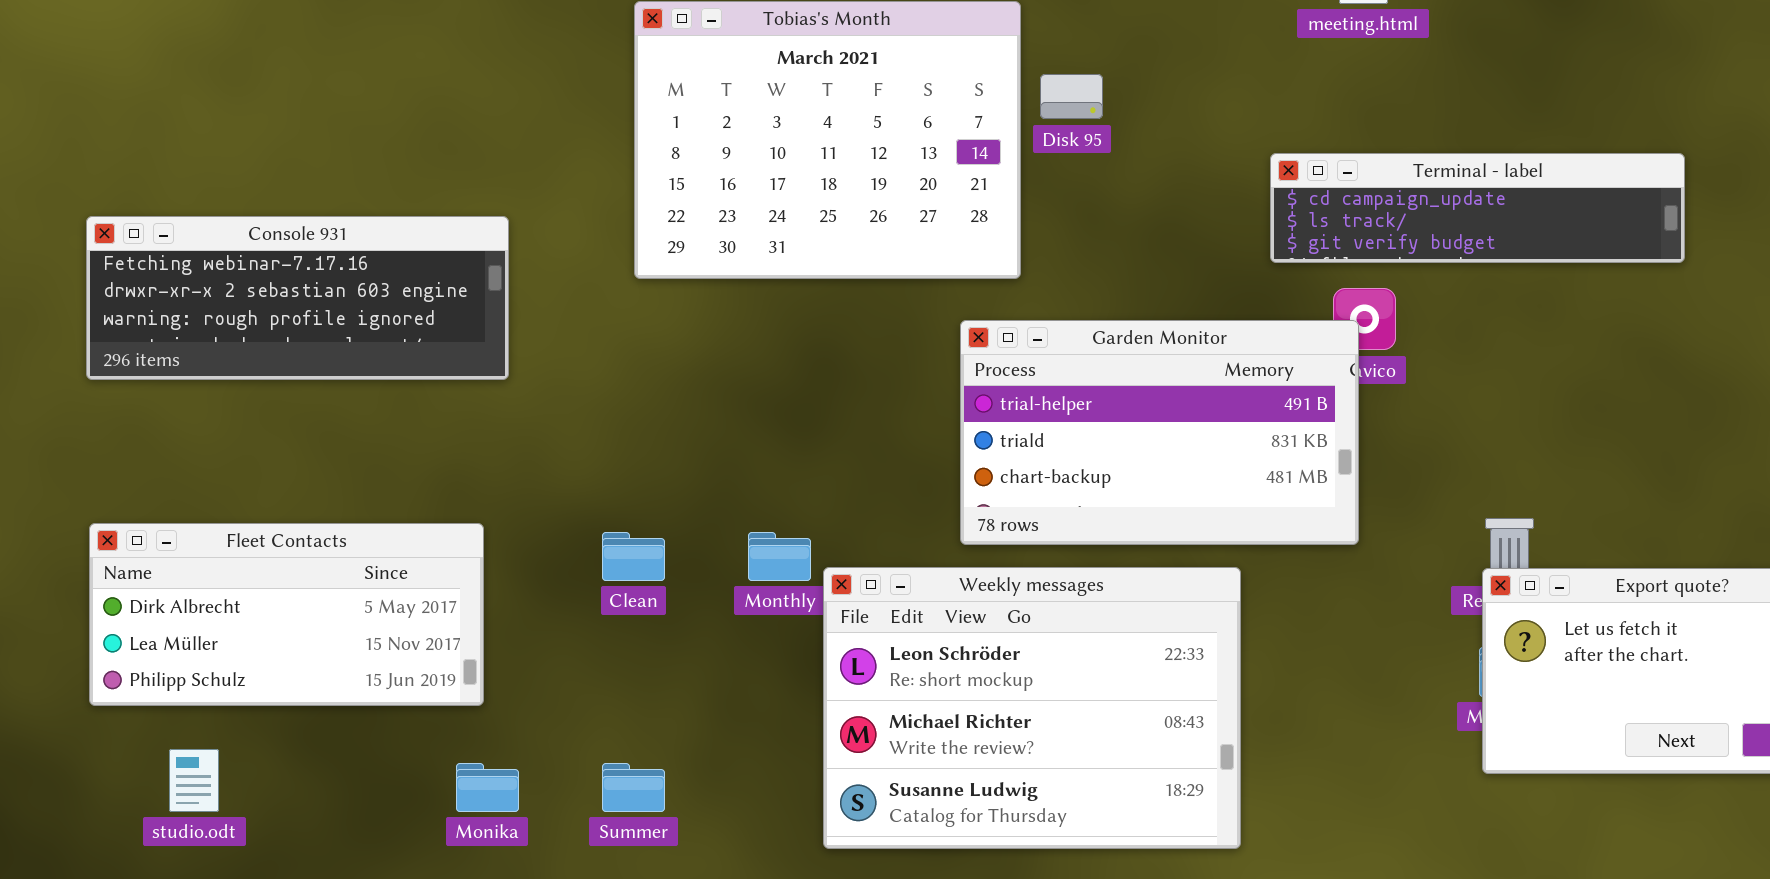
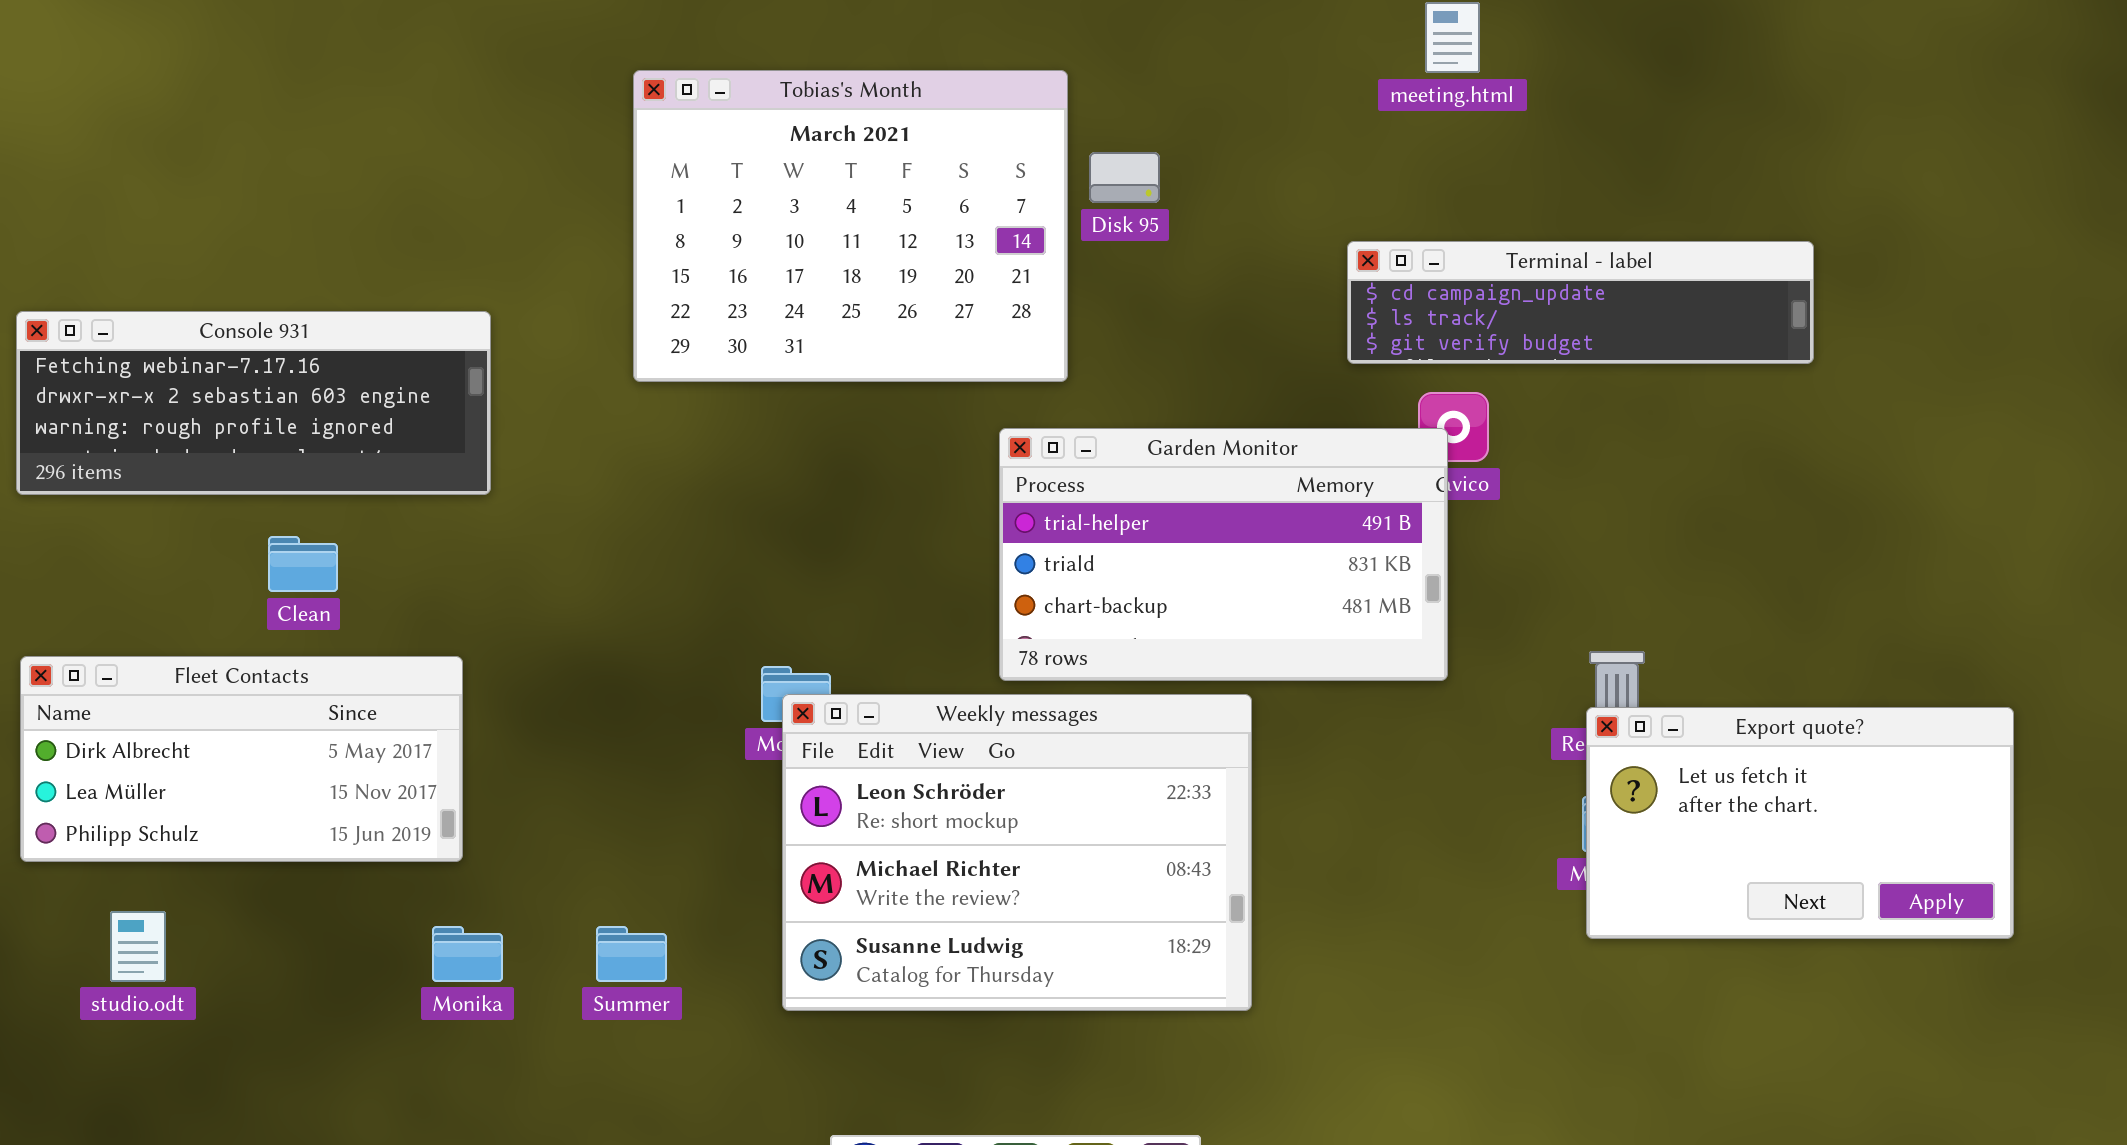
Clean: [602,532,665,581] -> [268,536,338,592], moved
Weekly messages: [823,567,1241,849] -> [782,694,1252,1011], moved

